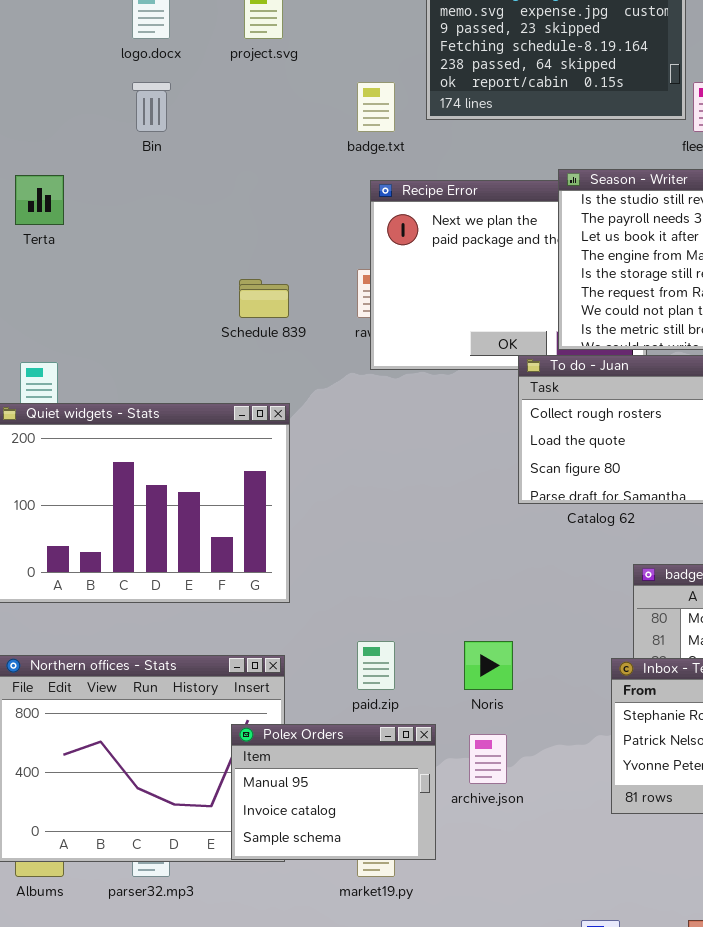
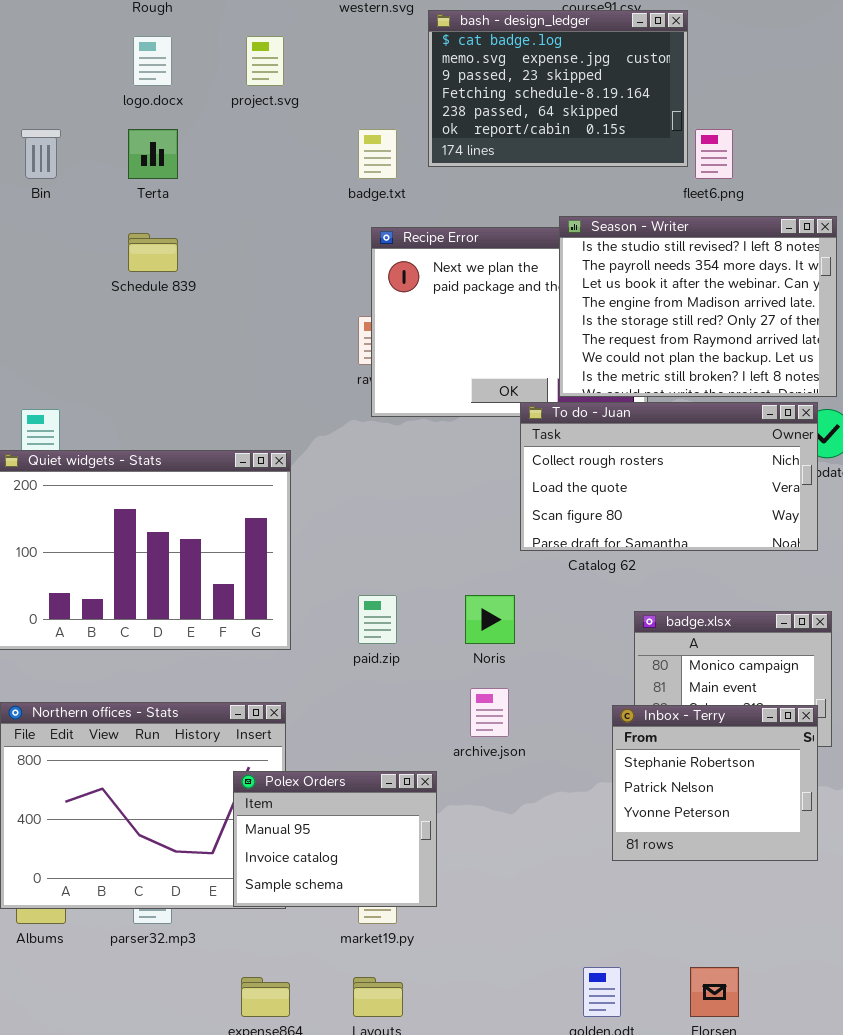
Bin: [132,82,171,132] -> [21,129,61,179], moved
Terta: [15,175,64,225] -> [128,129,178,179], moved
Schedule 839: [239,279,289,318] -> [128,233,178,272], moved
paid.zip: [357,641,395,690] -> [358,595,397,644], moved
Noris: [464,641,513,690] -> [465,595,515,644], moved
archive.json: [469,734,507,784] -> [470,688,509,737], moved

